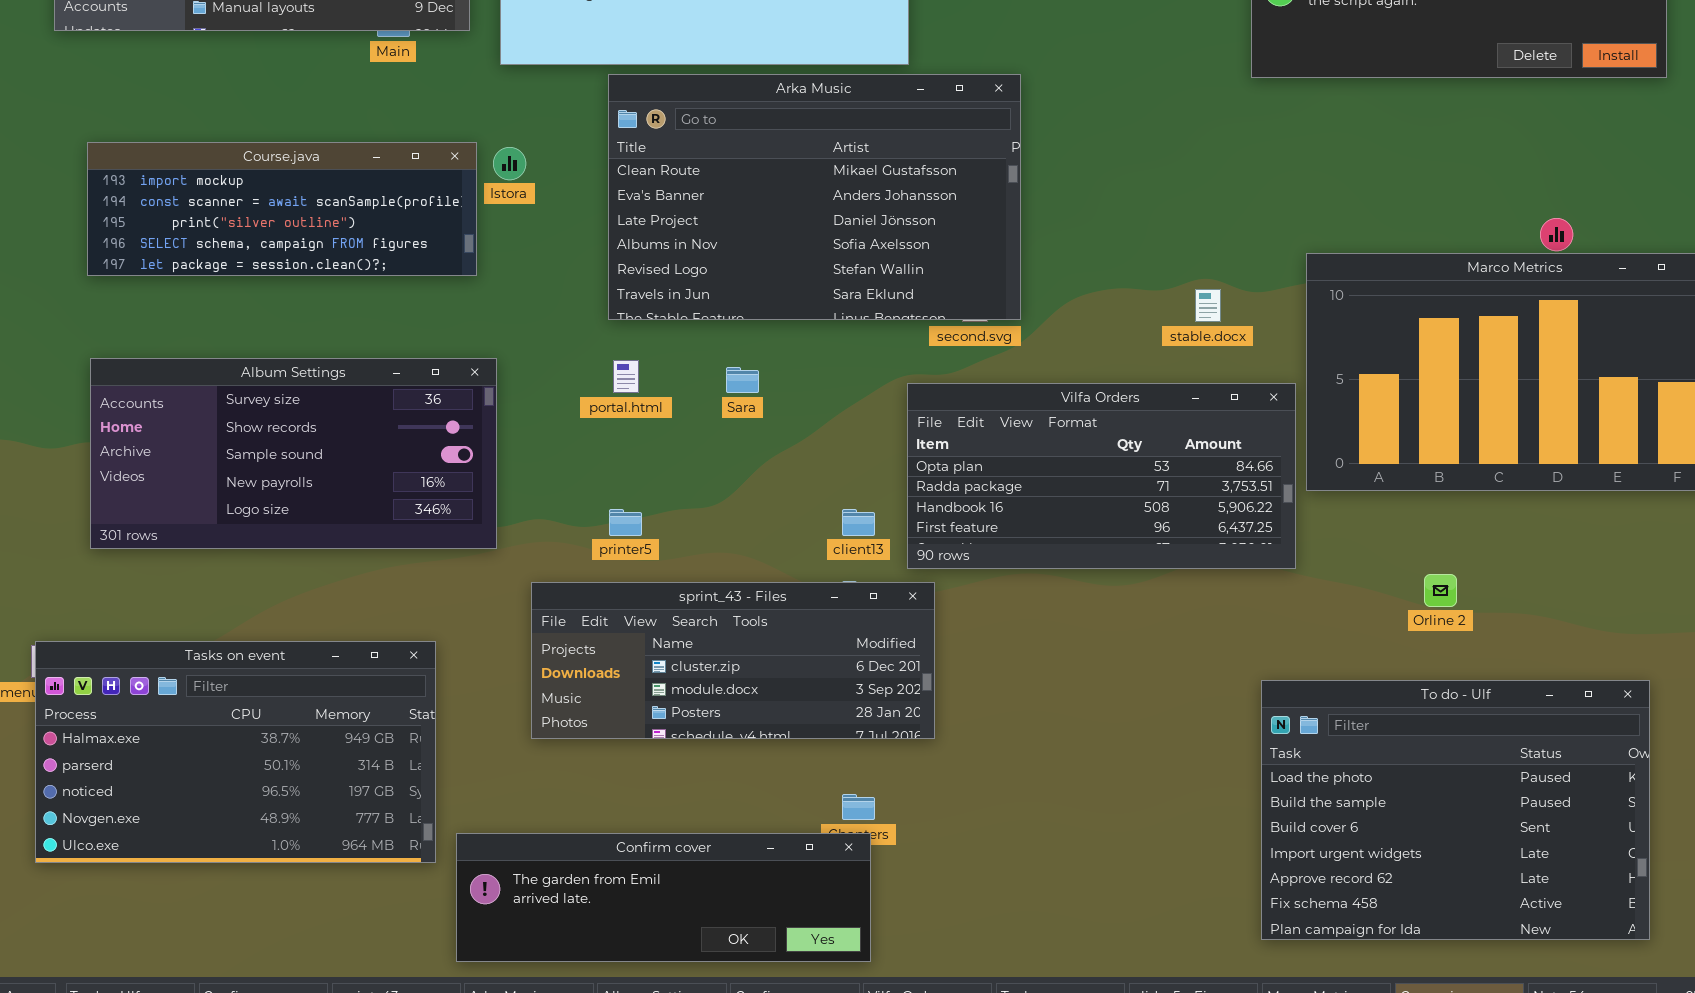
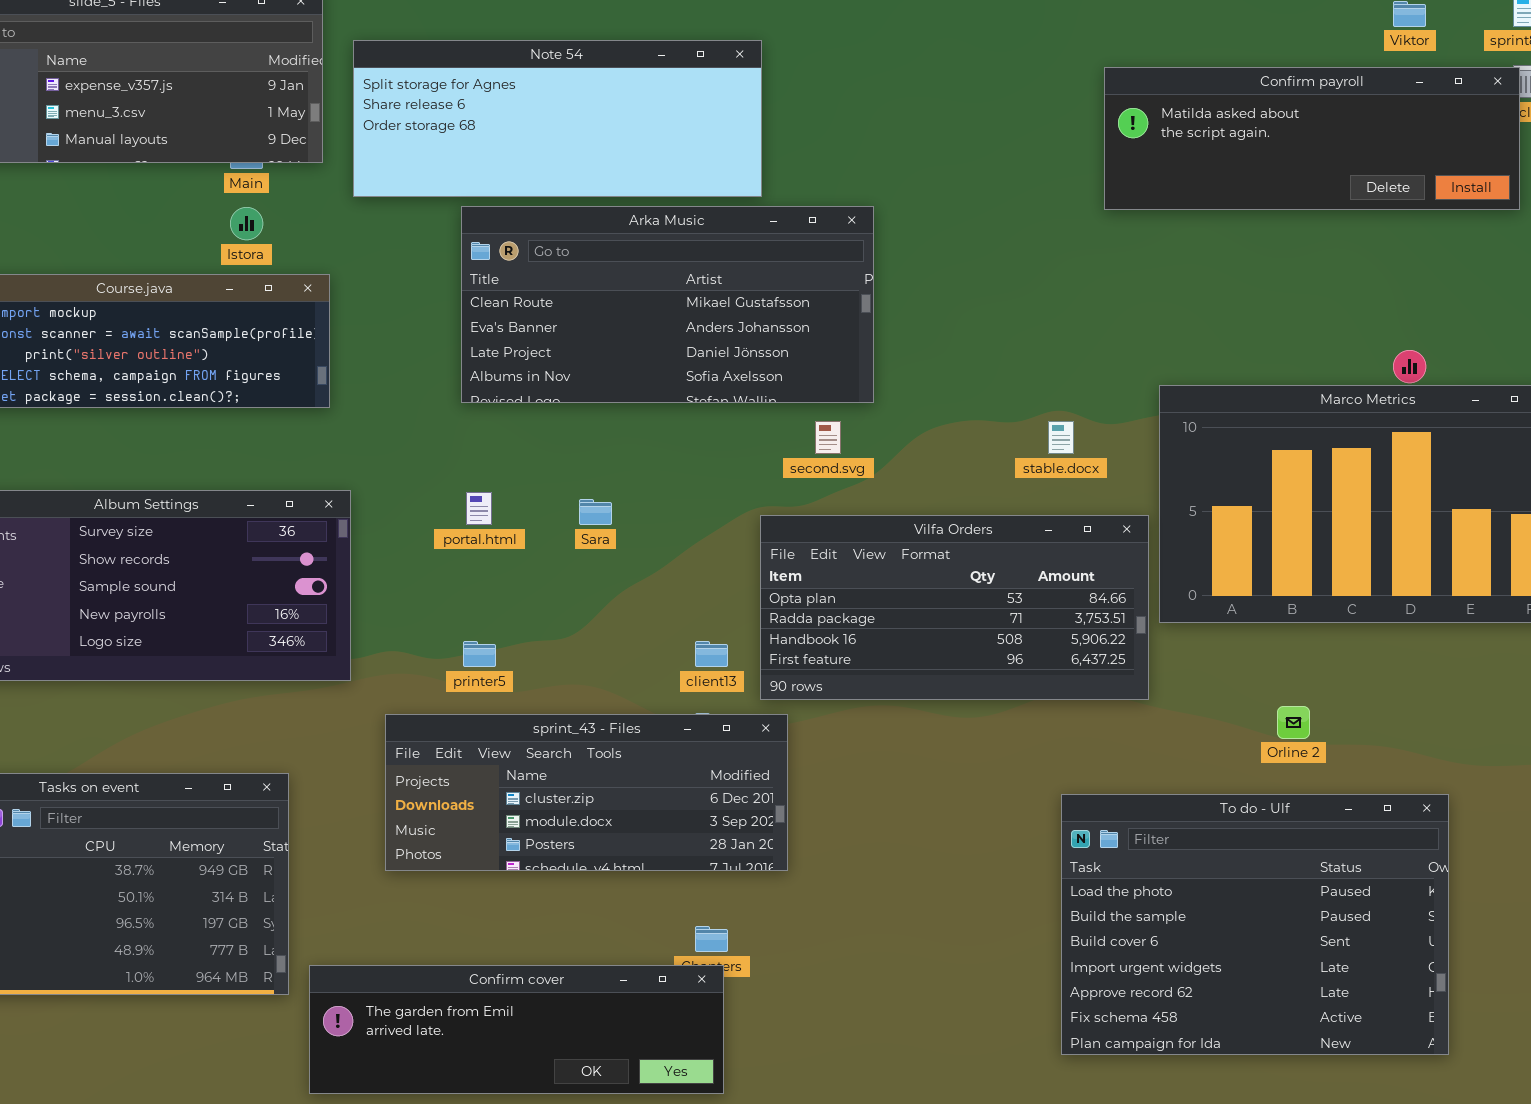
Arka Music: [608,74,1021,320] -> [461,206,874,403], resized
Istora: [493,147,526,180] -> [230,207,263,240], moved
To do - Ulf: [1261,680,1650,940] -> [1061,794,1449,1055], moved

